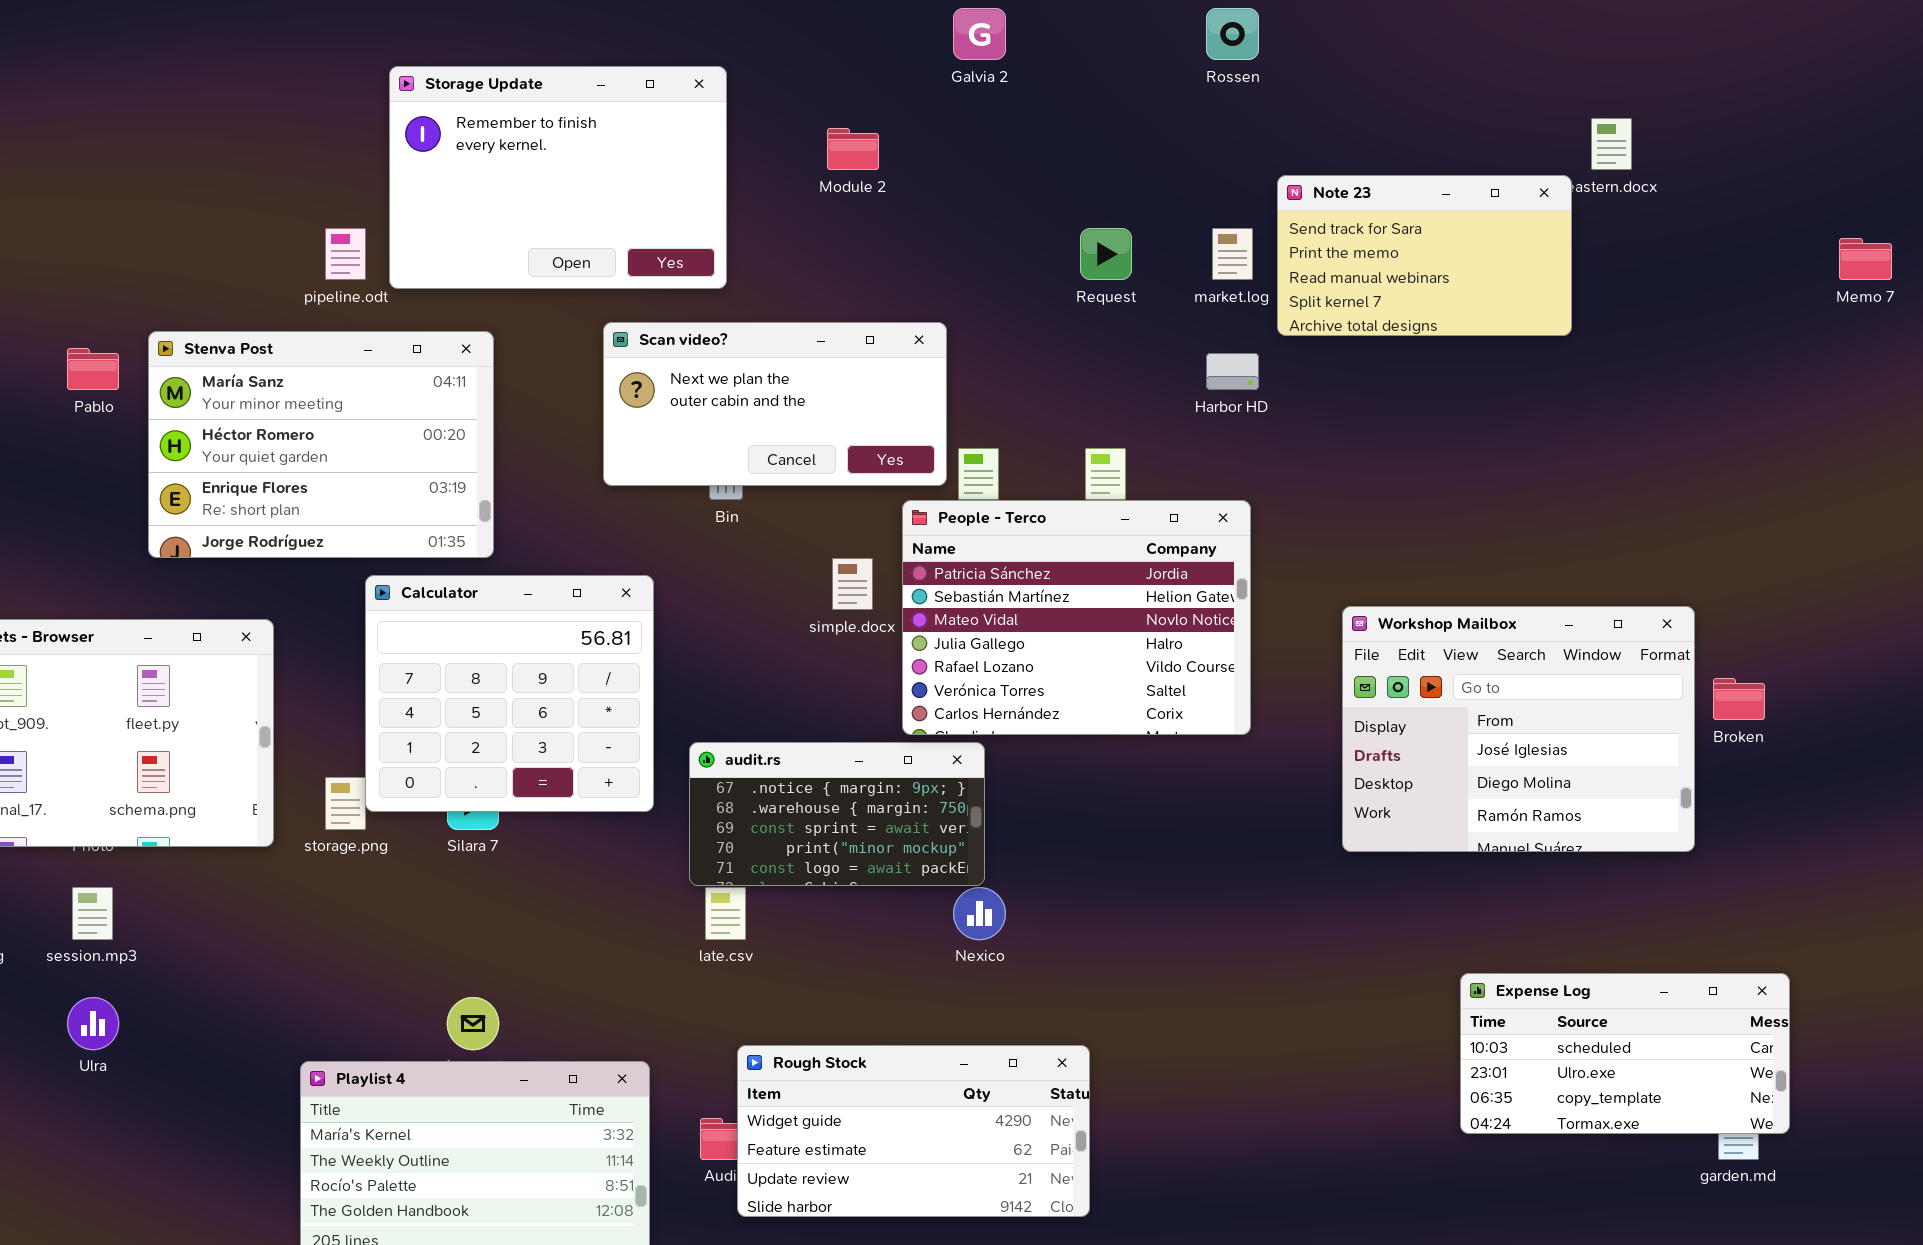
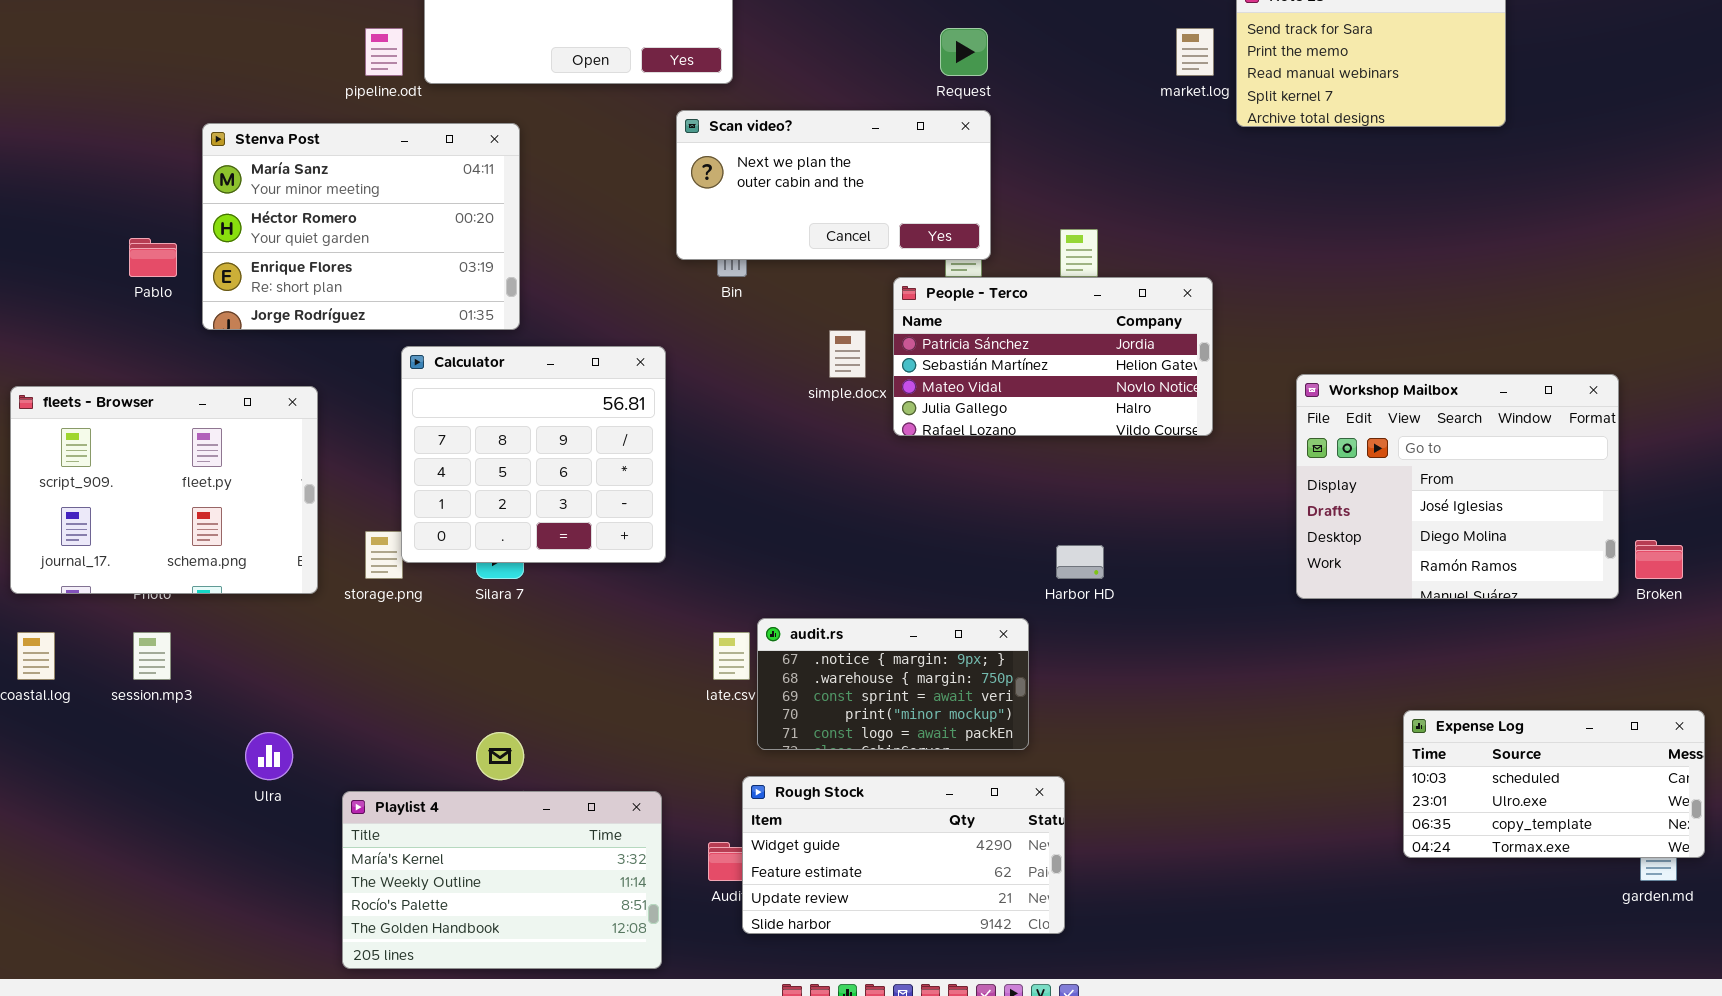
Request: [1080,228,1132,280] -> [940,28,988,76], moved
Scan video?: [603,322,947,486] -> [676,110,991,260], moved
Pablo: [67,348,119,390] -> [129,238,177,277], moved
Harbor HD: [1206,353,1259,390] -> [1056,545,1104,579], moved
People - Terco: [902,500,1251,735] -> [893,277,1213,436], resized
Broken: [1713,678,1765,720] -> [1635,540,1683,579], moved
audit.rs: [689,742,985,886] -> [757,618,1029,750], moved
Ulra: [67,997,119,1050] -> [245,732,293,780], moved

